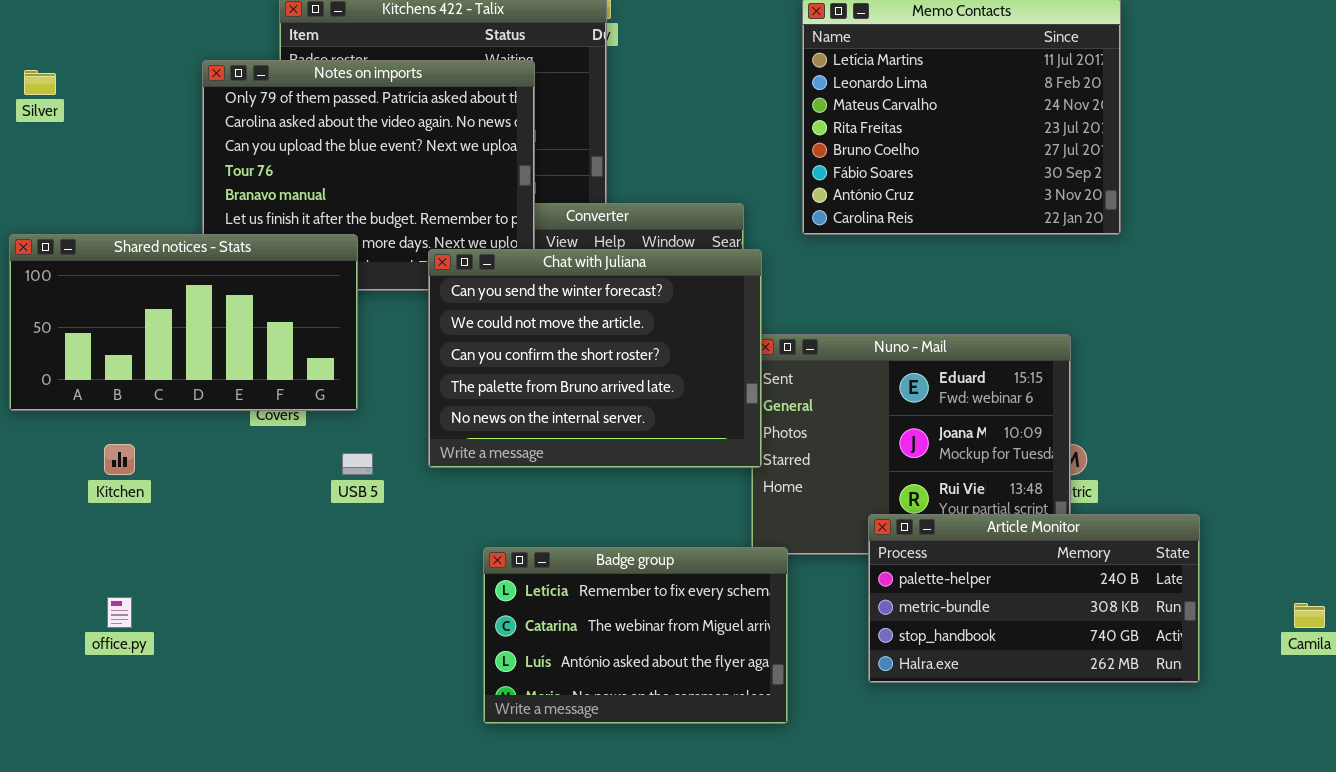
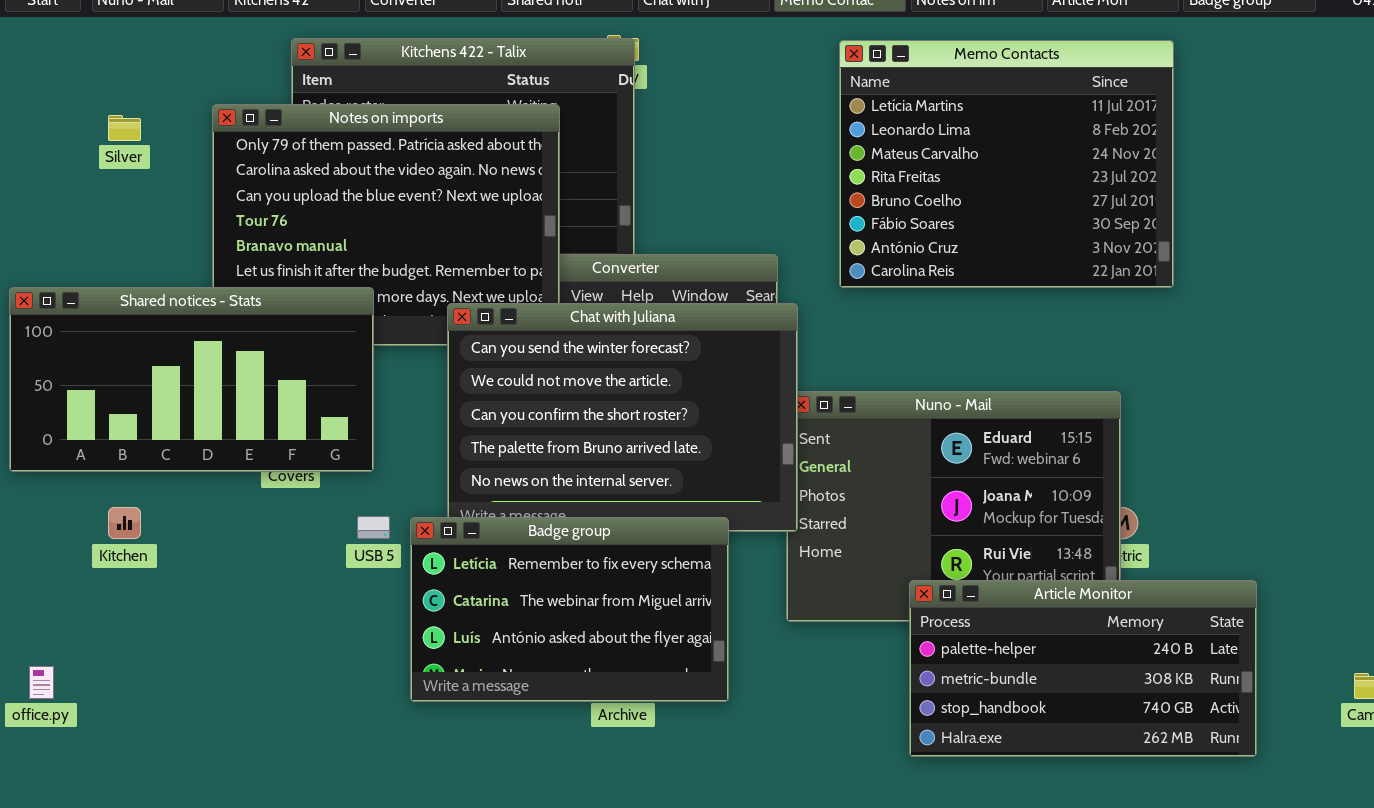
Silver: [24,70,56,95] -> [108,115,141,141], moved
Badge group: [483,547,788,724] -> [410,517,729,702], moved
office.py: [107,597,132,628] -> [29,666,54,699], moved

